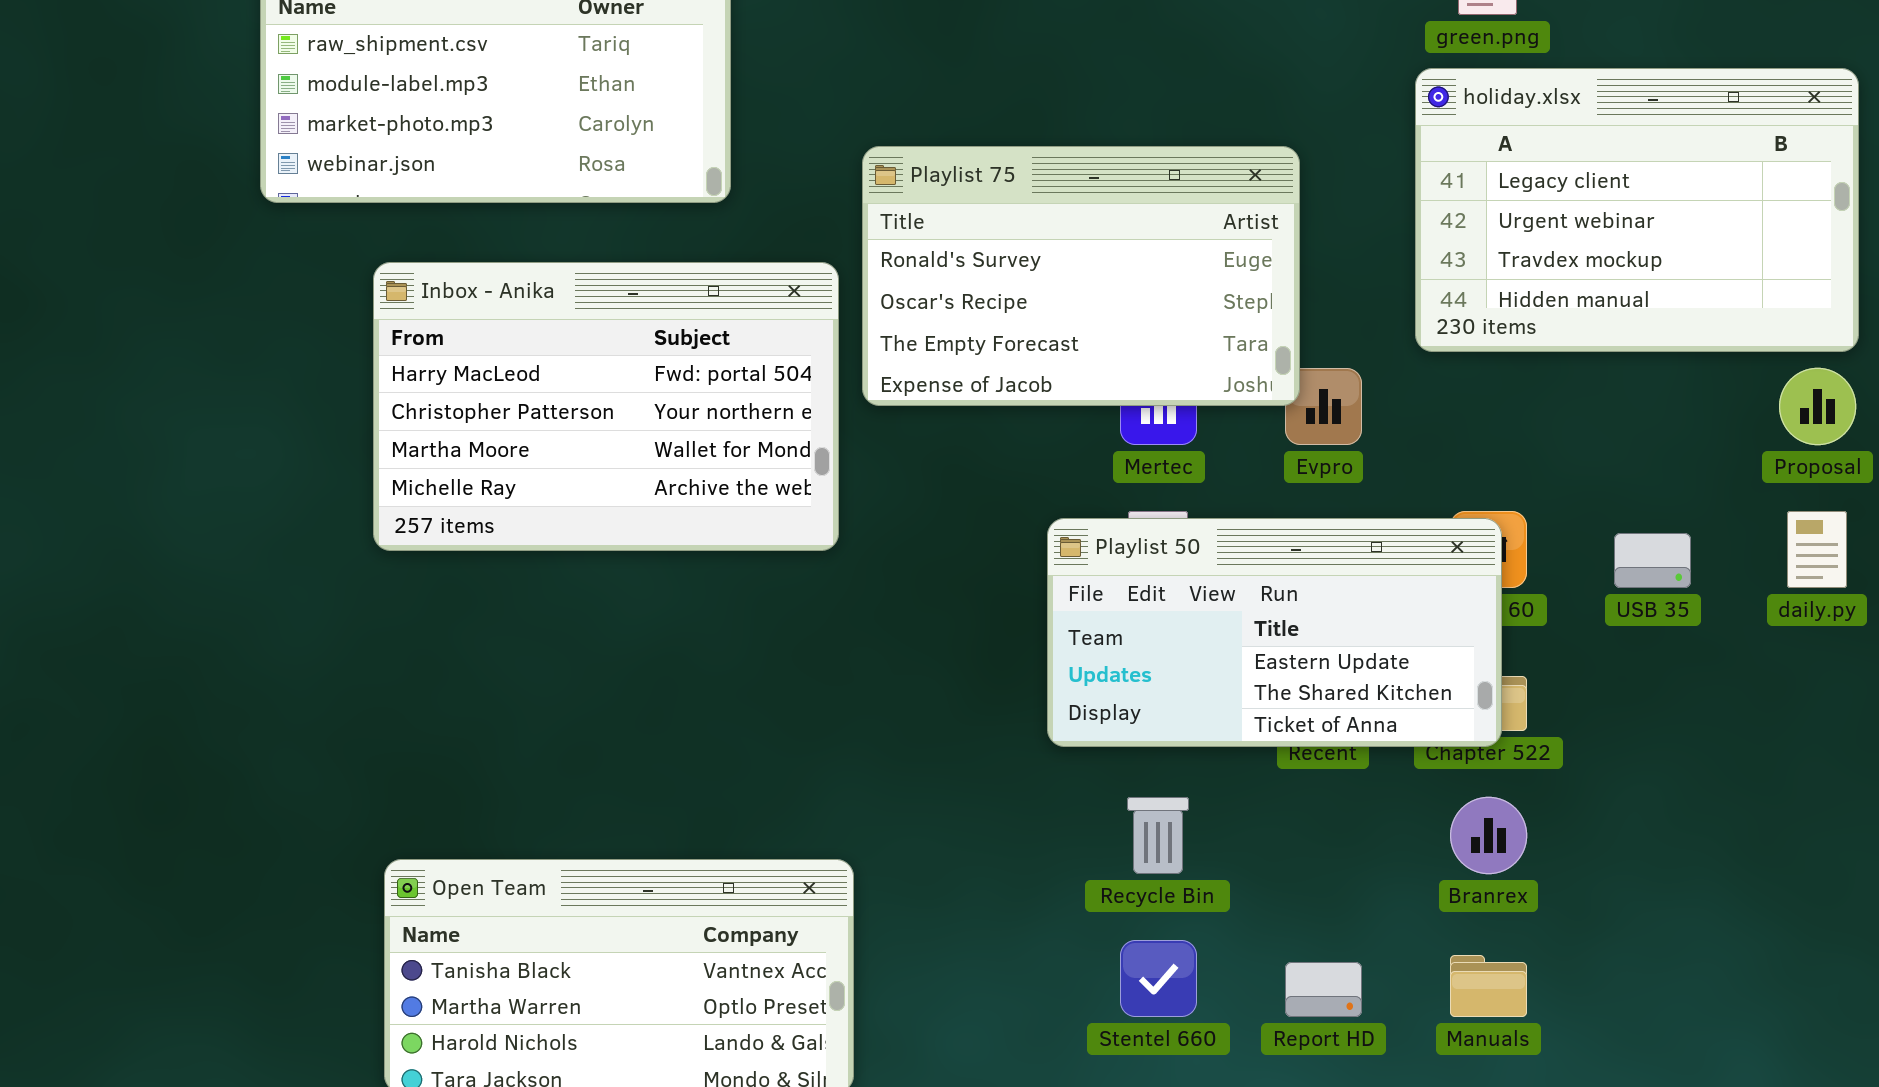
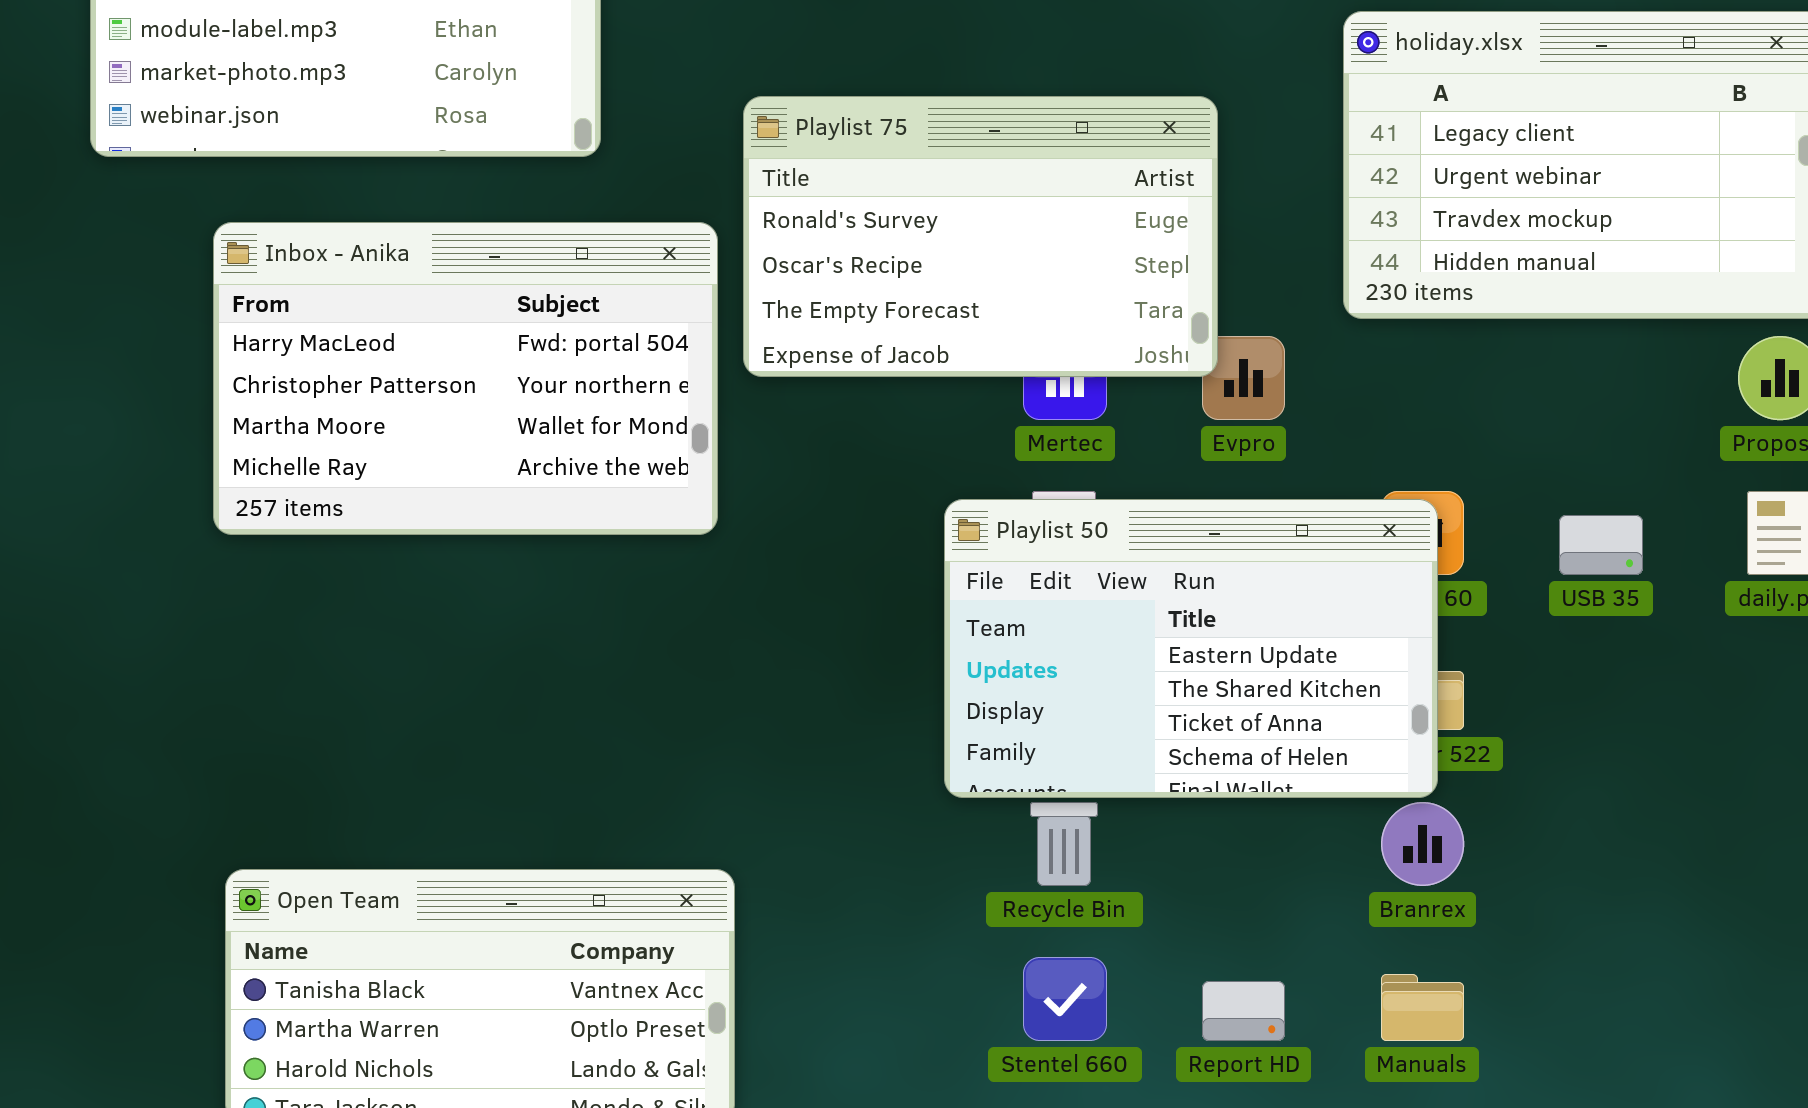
Playlist 50: [1047,518,1502,747] -> [944,499,1438,798], resized

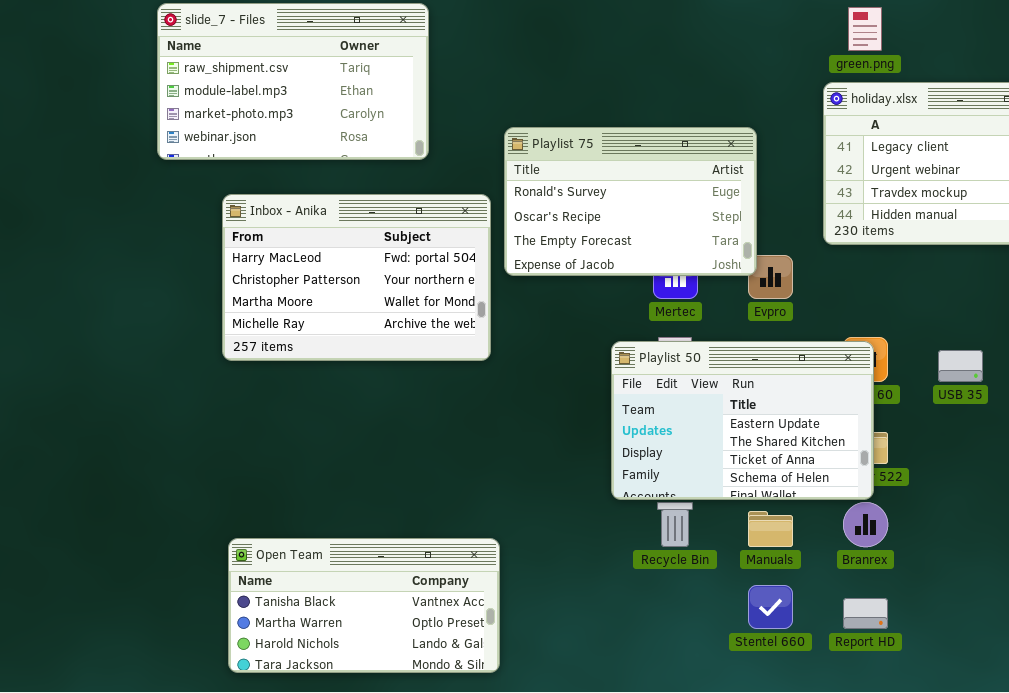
Stentel 660: [1023,957,1107,1041] -> [748,585,793,629], moved
Manuals: [1381,974,1464,1041] -> [748,511,793,547], moved
Report HD: [1202,981,1285,1041] -> [843,598,888,629], moved

